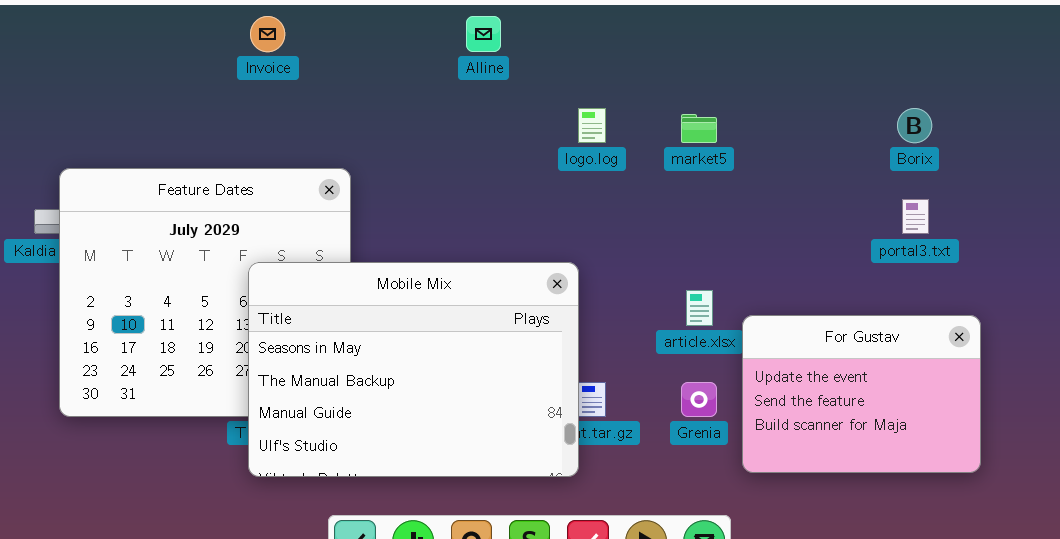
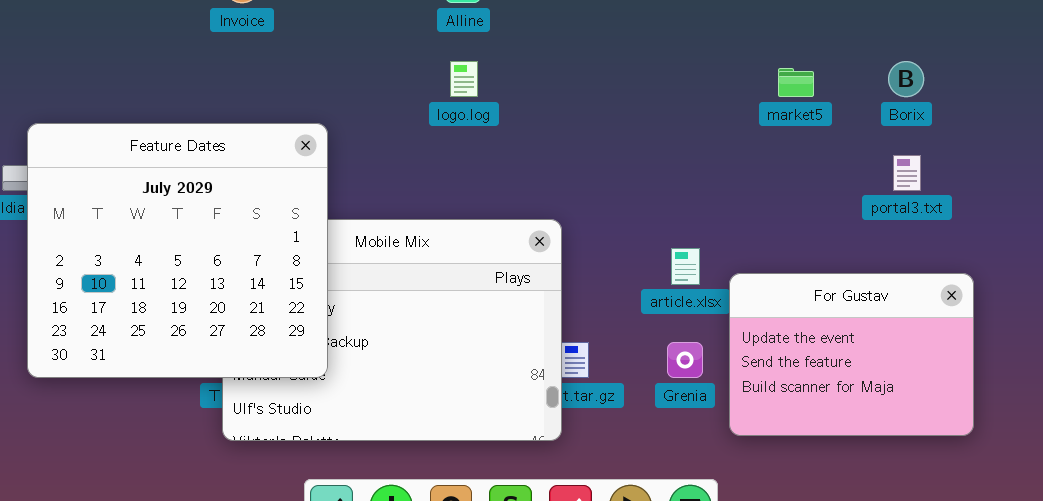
logo.log: [578,108,606,143] -> [450,61,478,97], moved
market5: [681,114,717,143] -> [778,68,814,97], moved
Feature Dates: [59,168,351,417] -> [27,123,328,378], raised

